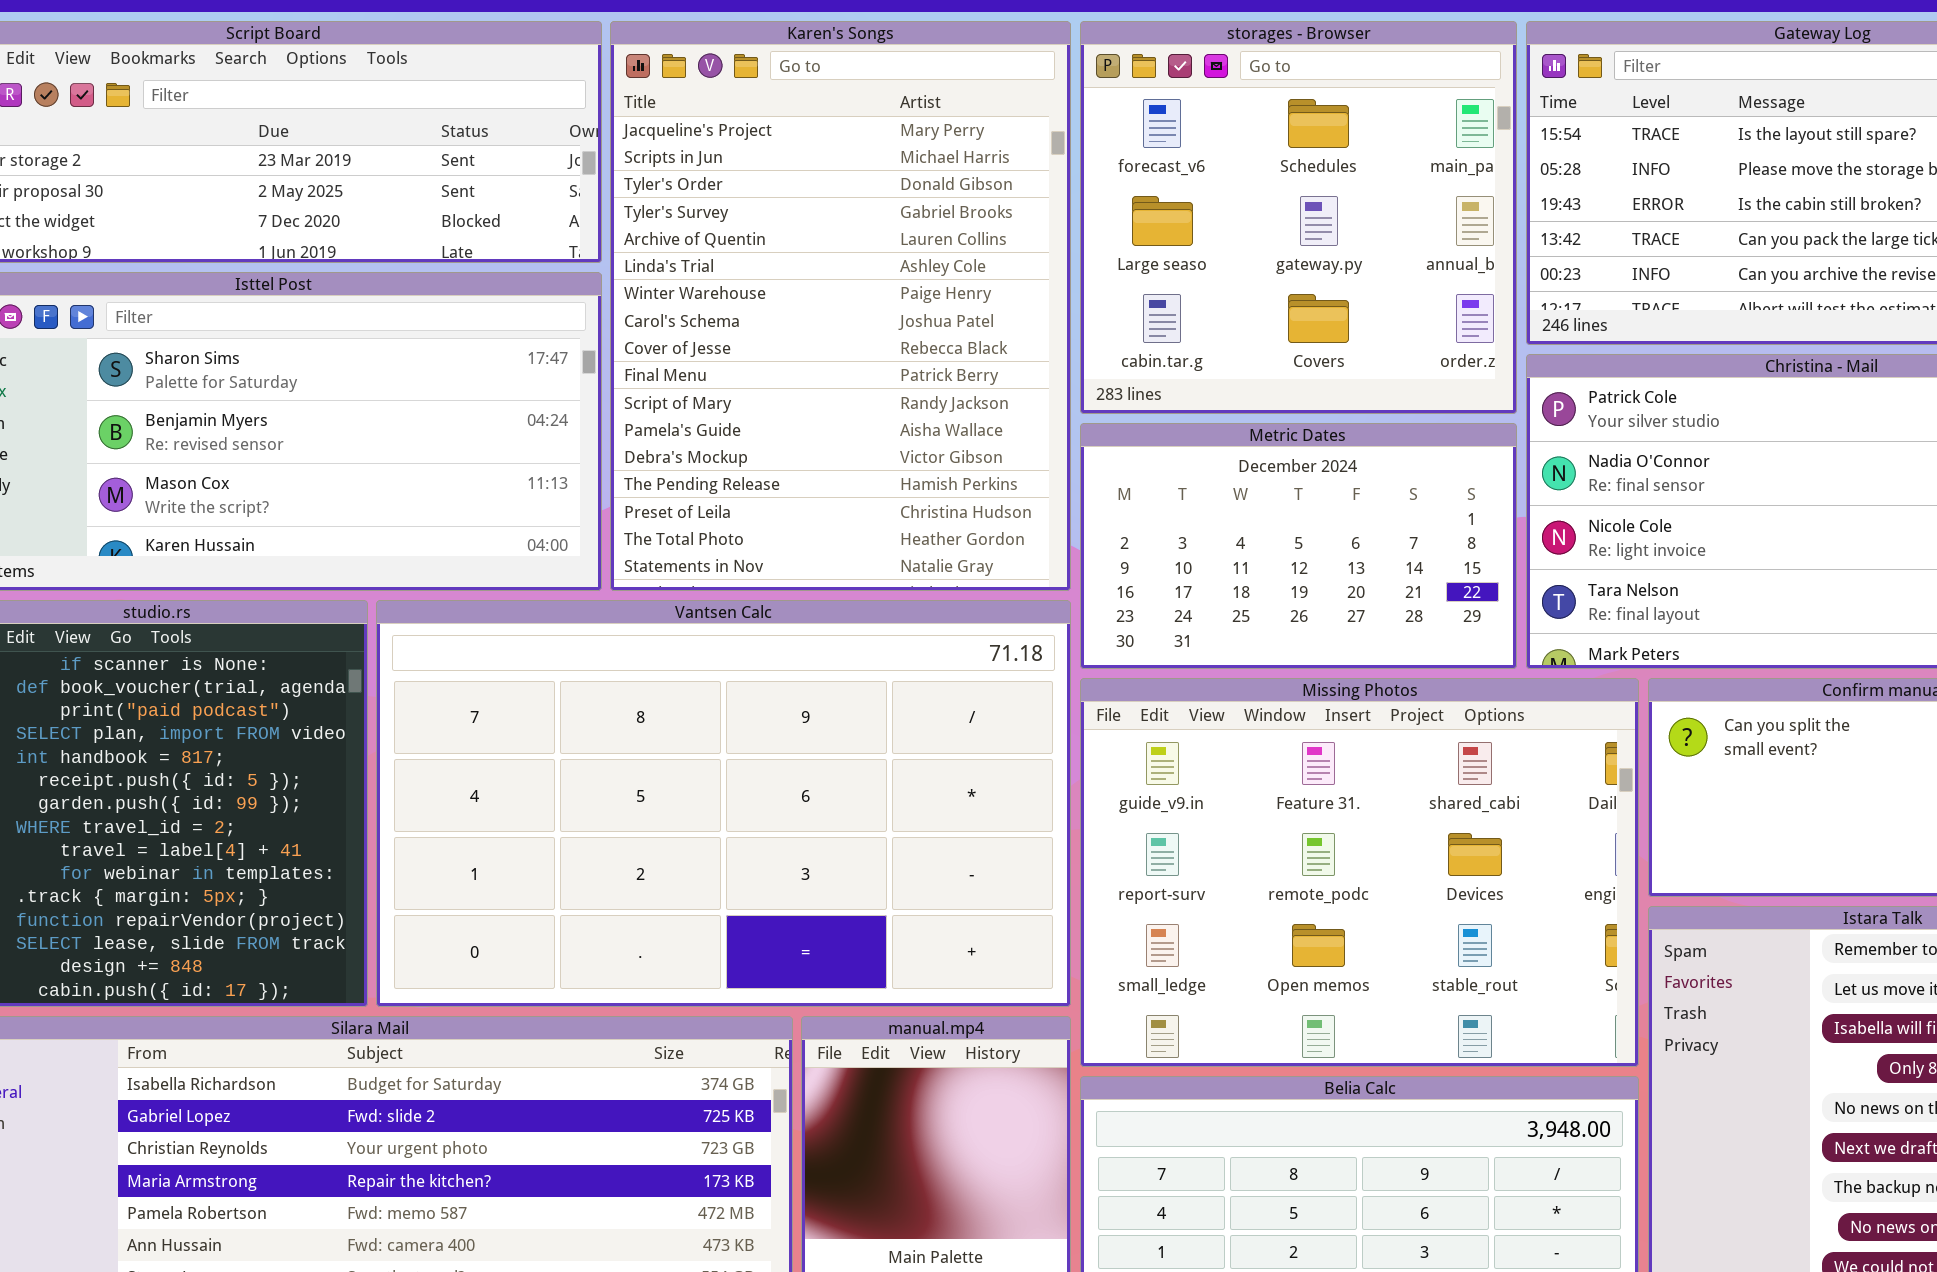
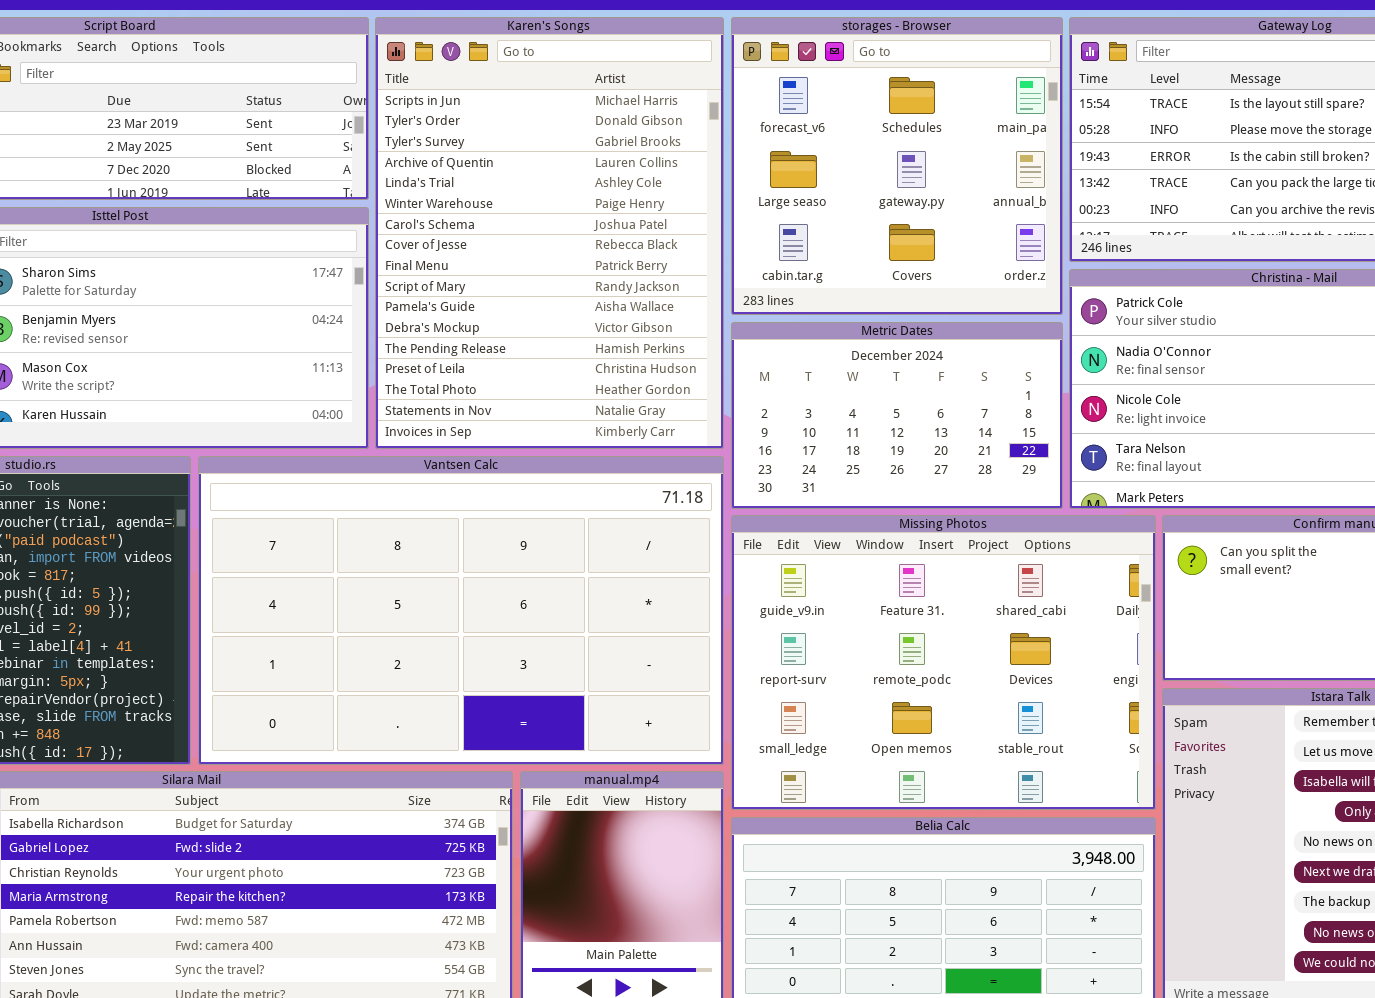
Karen's Songs: [610,21,1071,591] -> [375,17,724,449], scrolled down 1 row

